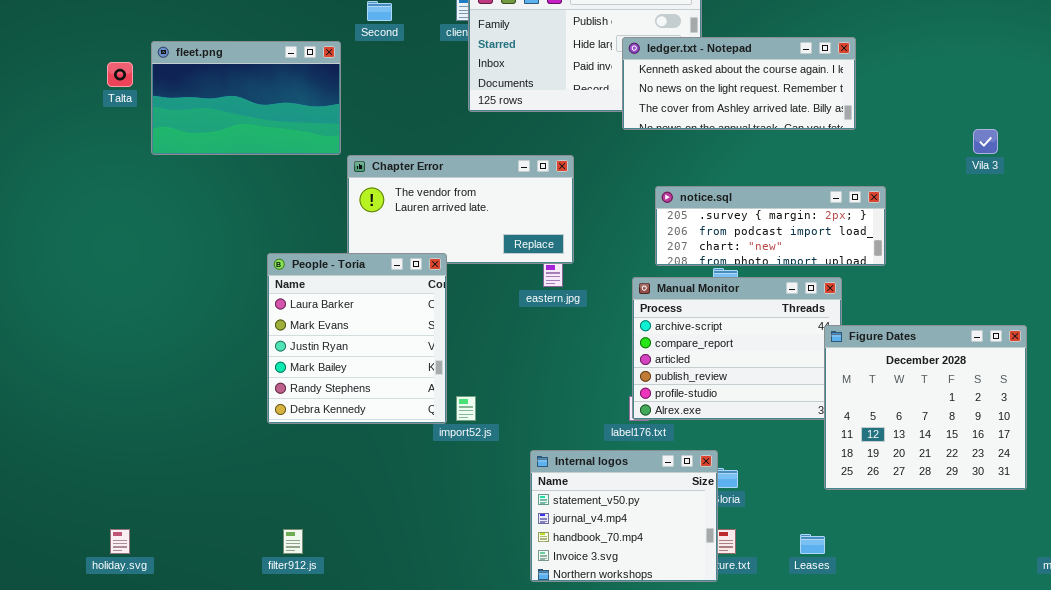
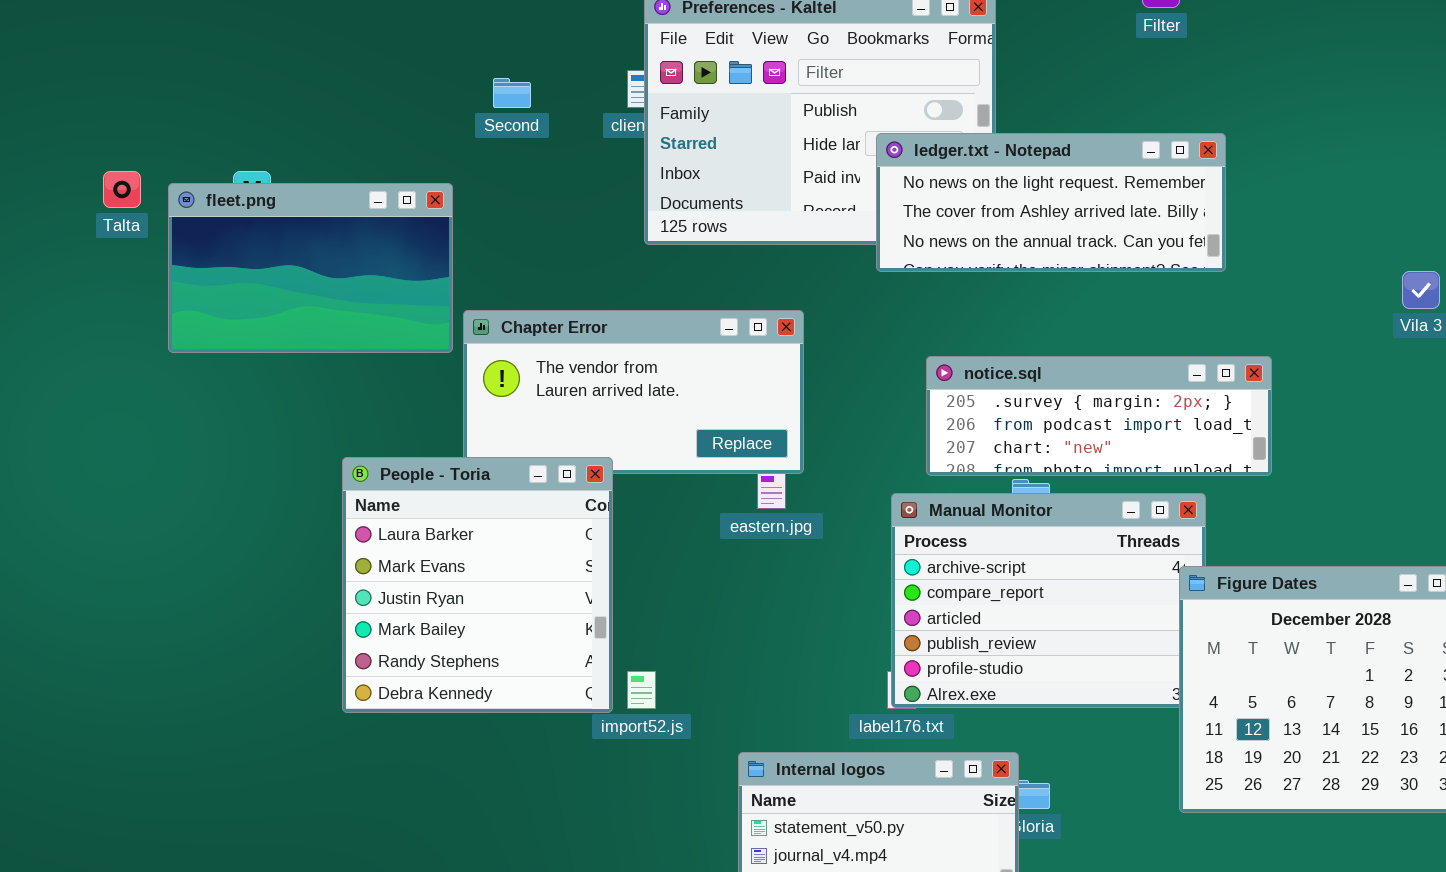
ledger.txt - Notepad: [622,37,856,130] -> [876,133,1226,272], scrolled down 1 row
fleet.png: [151,41,341,155] -> [168,183,453,353], moved

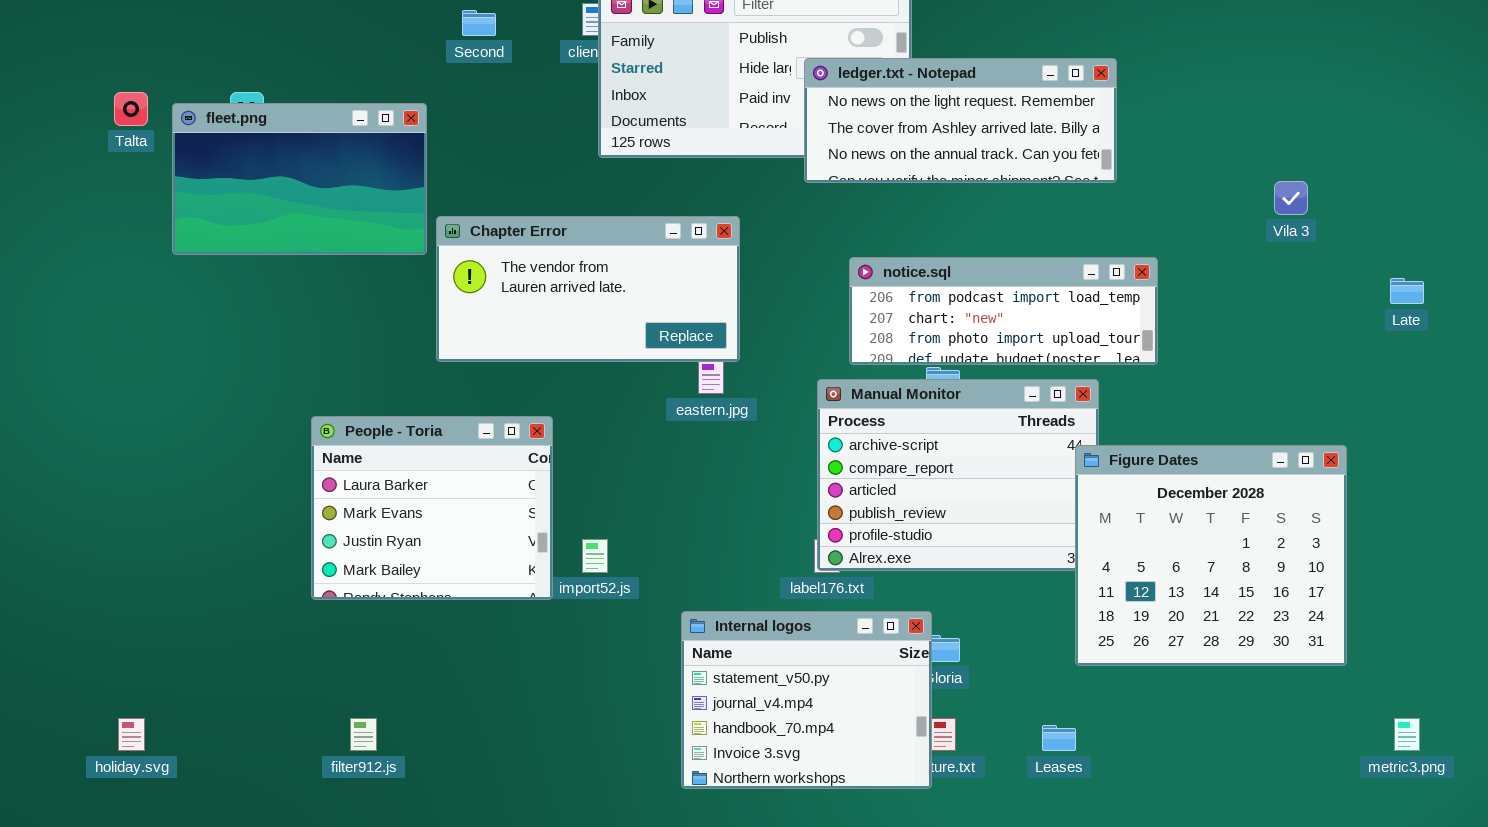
notice.sql: [926,356,1272,476] -> [849,257,1158,365], scrolled down 1 row
People - Toria: [342,457,613,713] -> [311,416,553,600], moved, resized

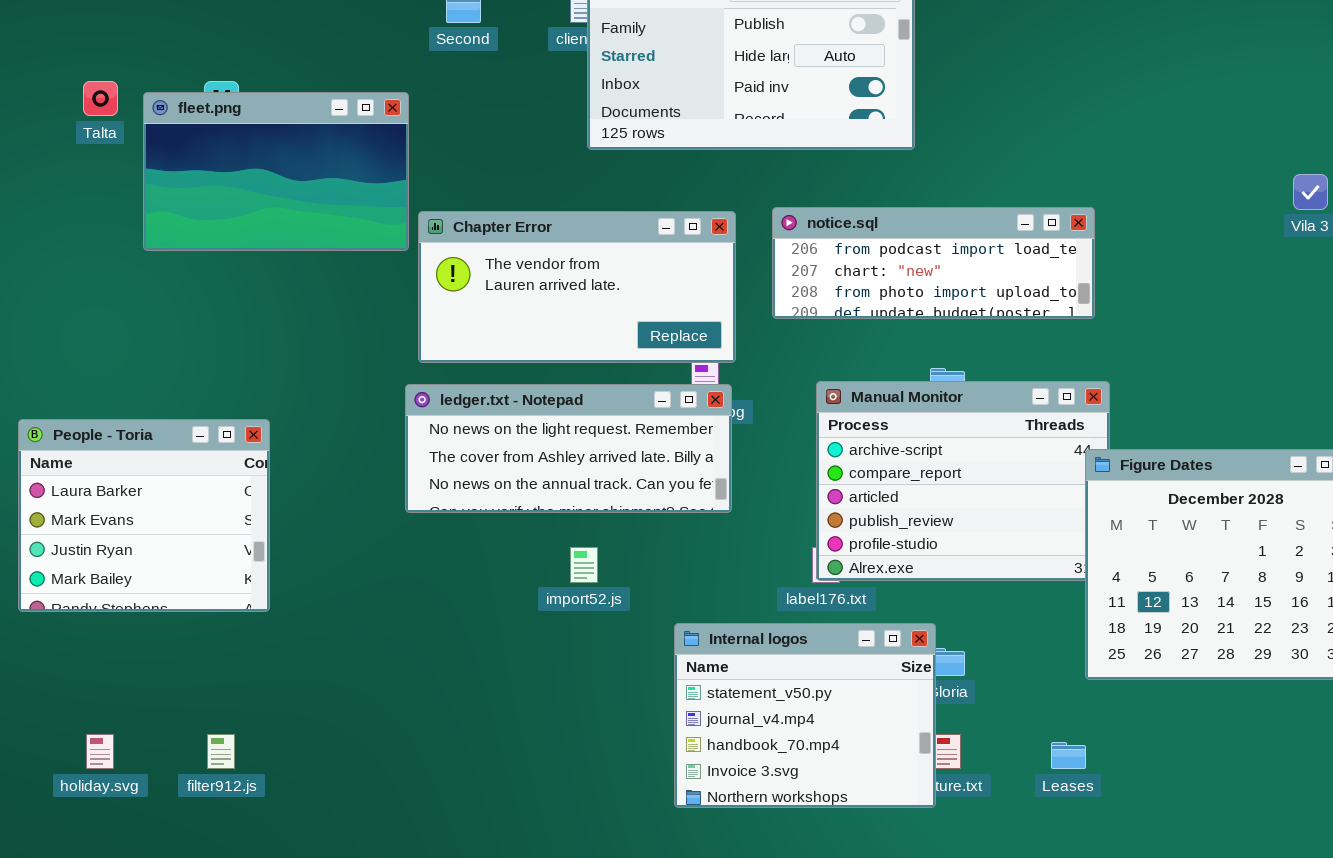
ledger.txt - Notepad: [804,58,1117,183] -> [405,384,732,513], moved
notice.sql: [849,257,1158,365] -> [772,207,1095,319], moved
People - Toria: [311,416,553,600] -> [18,419,270,612], moved
filter912.js: [350,718,377,751] -> [207,734,235,769], moved

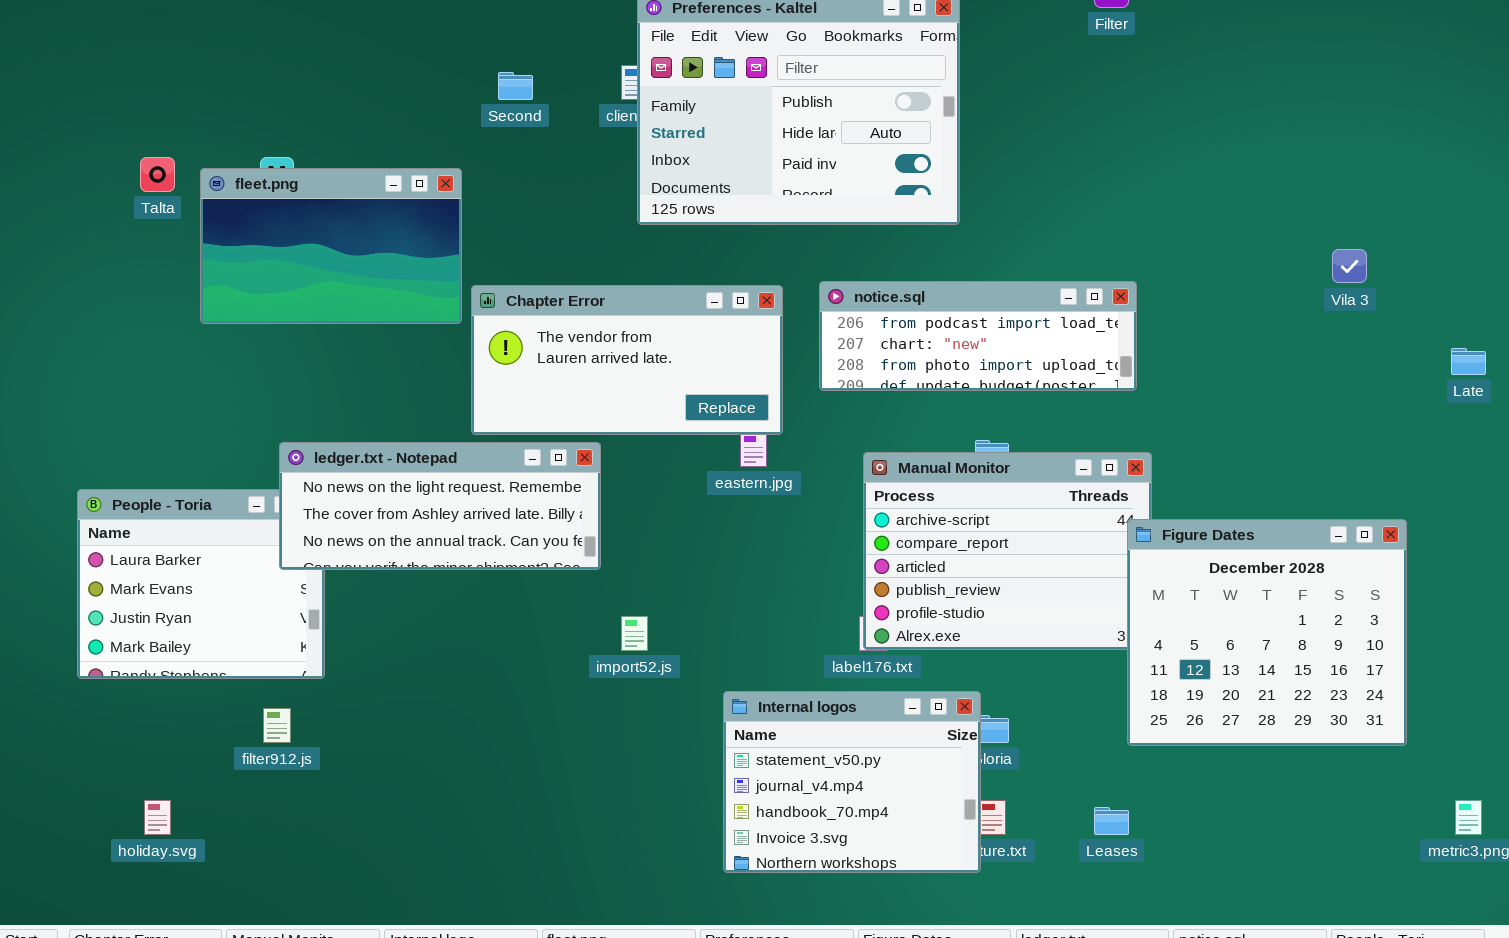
ledger.txt - Notepad: [405,384,732,513] -> [279,442,601,570], moved
filter912.js: [207,734,235,769] -> [263,708,291,743], moved

